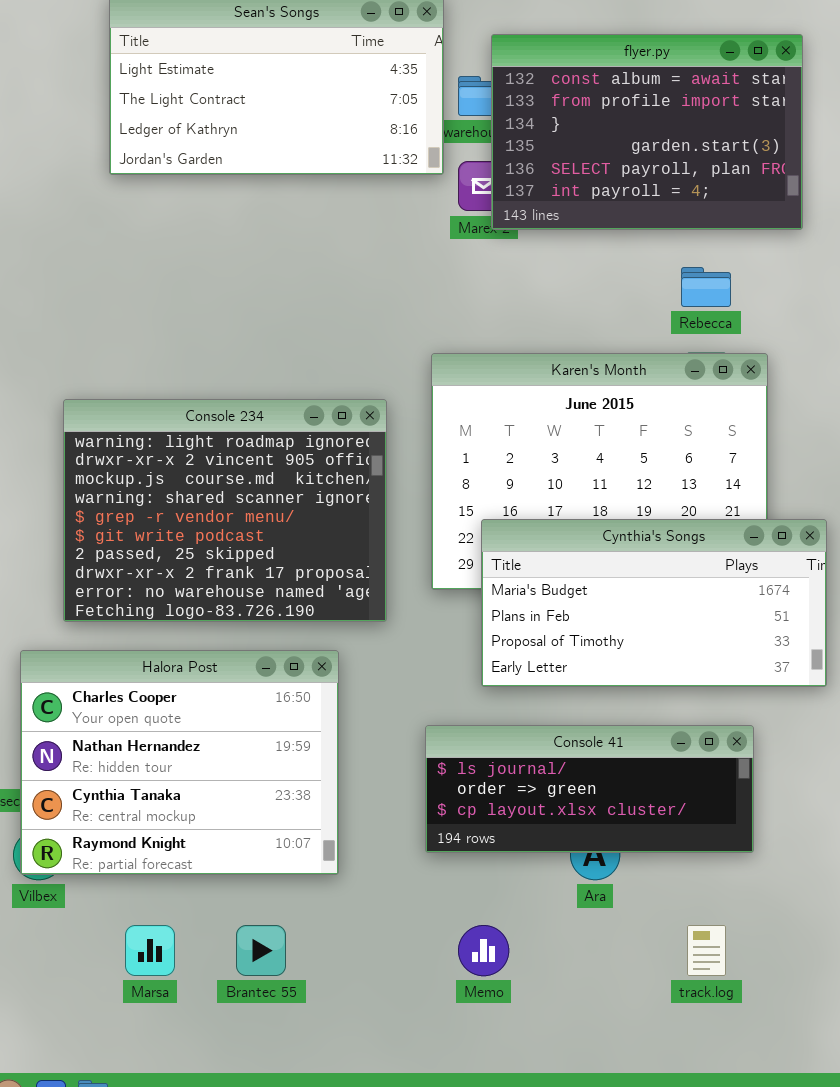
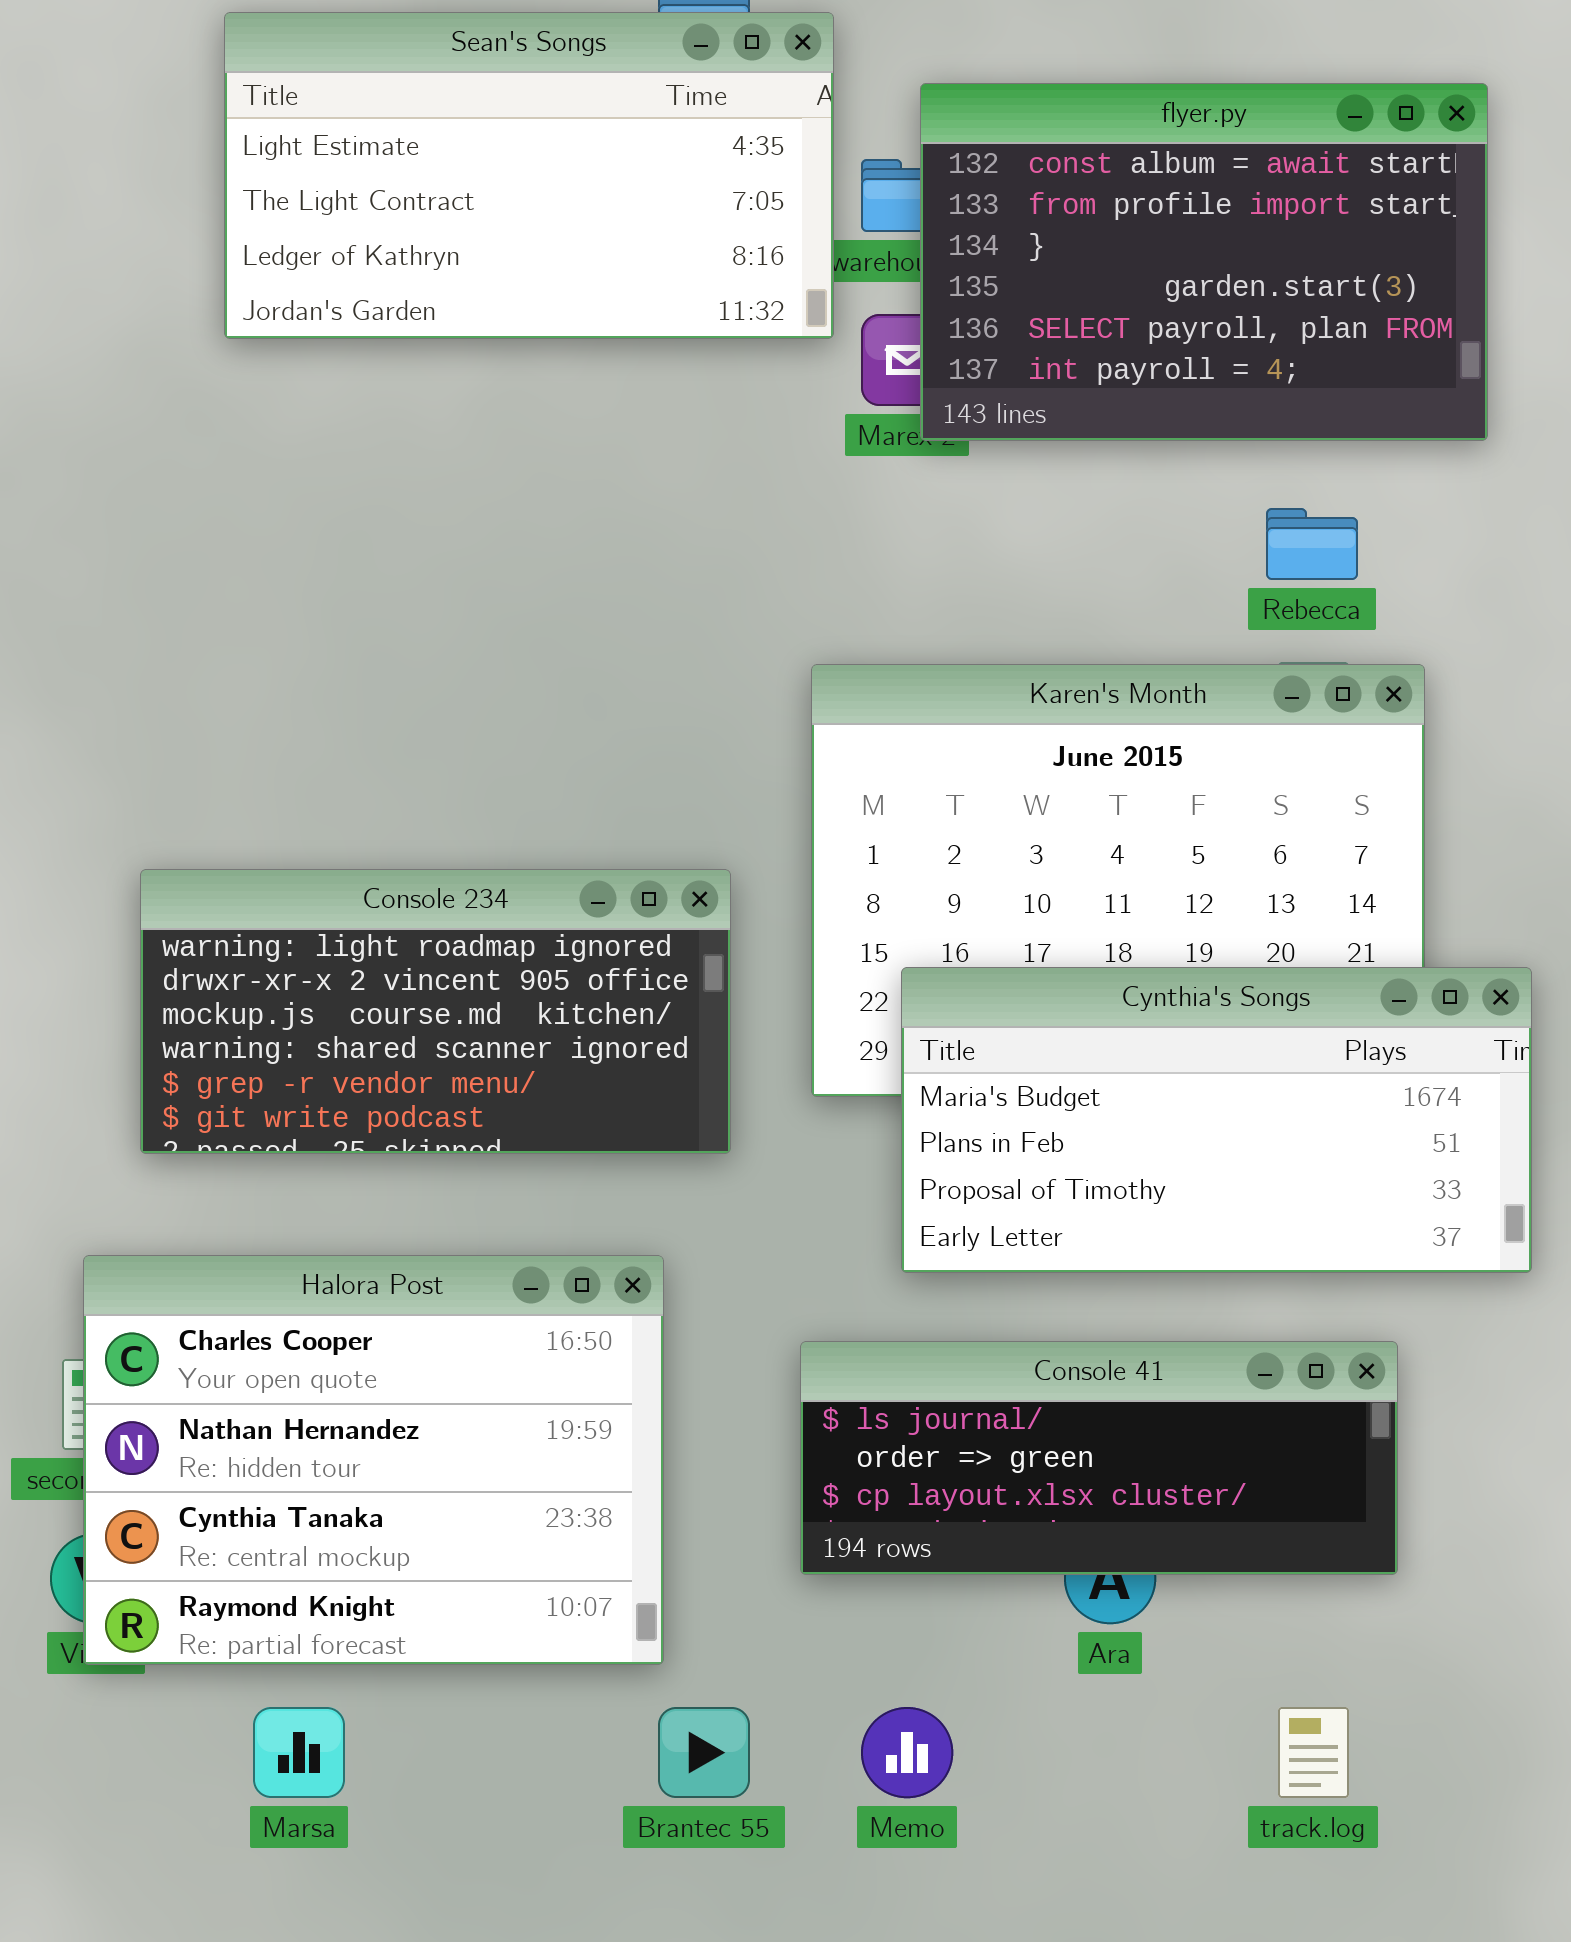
Console 234: [63,399,387,622] -> [140,869,731,1154], resized
Halora Post: [20,650,339,875] -> [83,1255,664,1665], moved
Brantec 55: [236,925,286,976] -> [658,1707,750,1798], moved

